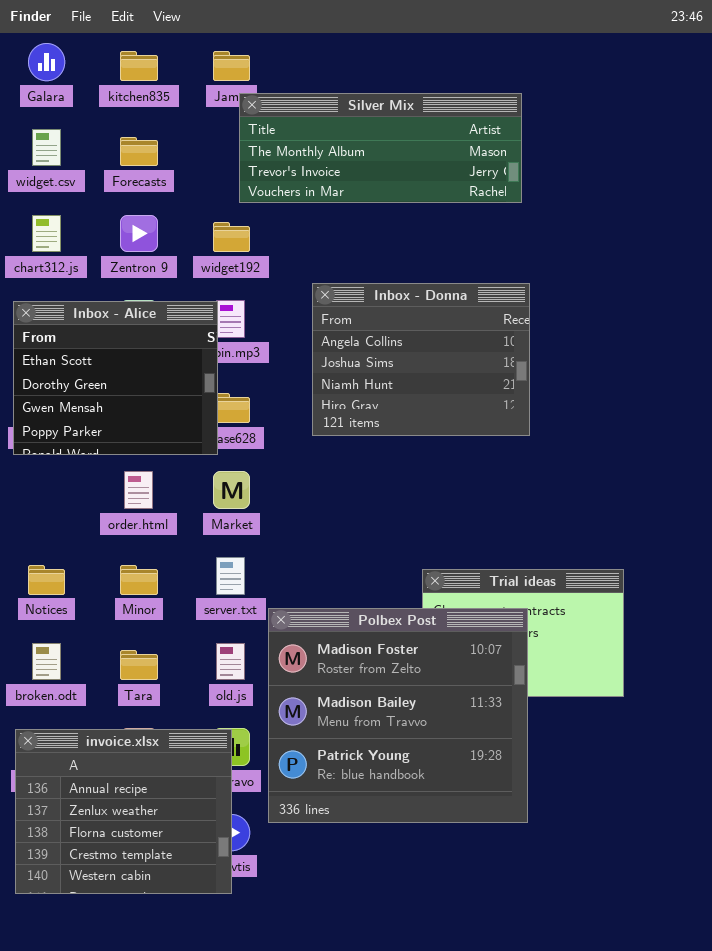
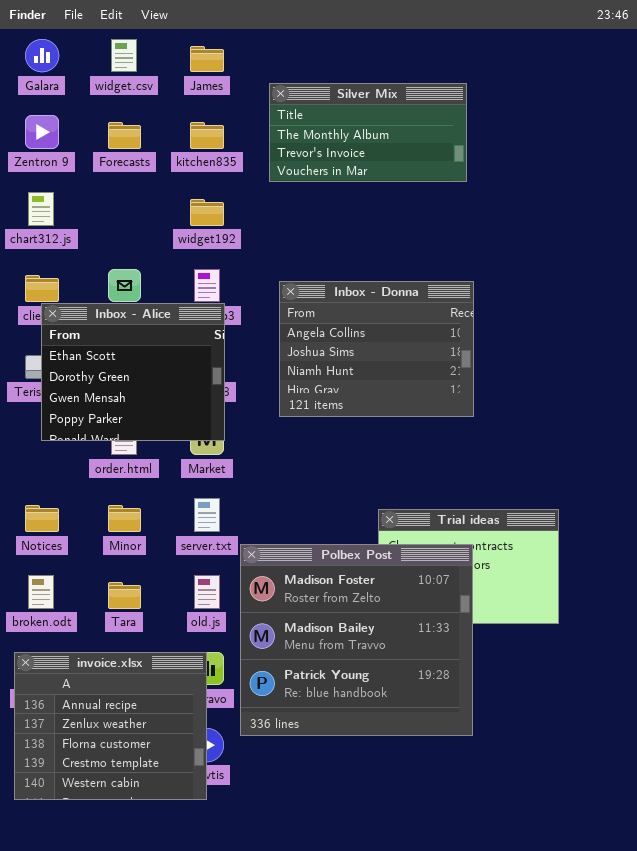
kitchen835: [120,51,158,81] -> [190,122,224,149], moved
Silver Mix: [239,93,522,203] -> [269,83,467,182], resized
widget.csv: [32,129,61,166] -> [111,39,137,72], moved
Zentron 9: [120,215,158,252] -> [25,115,59,149], moved
Inbox - Donna: [312,283,530,436] -> [279,281,474,417], moved
Inbox - Alice: [13,301,218,455] -> [41,303,225,441], moved

